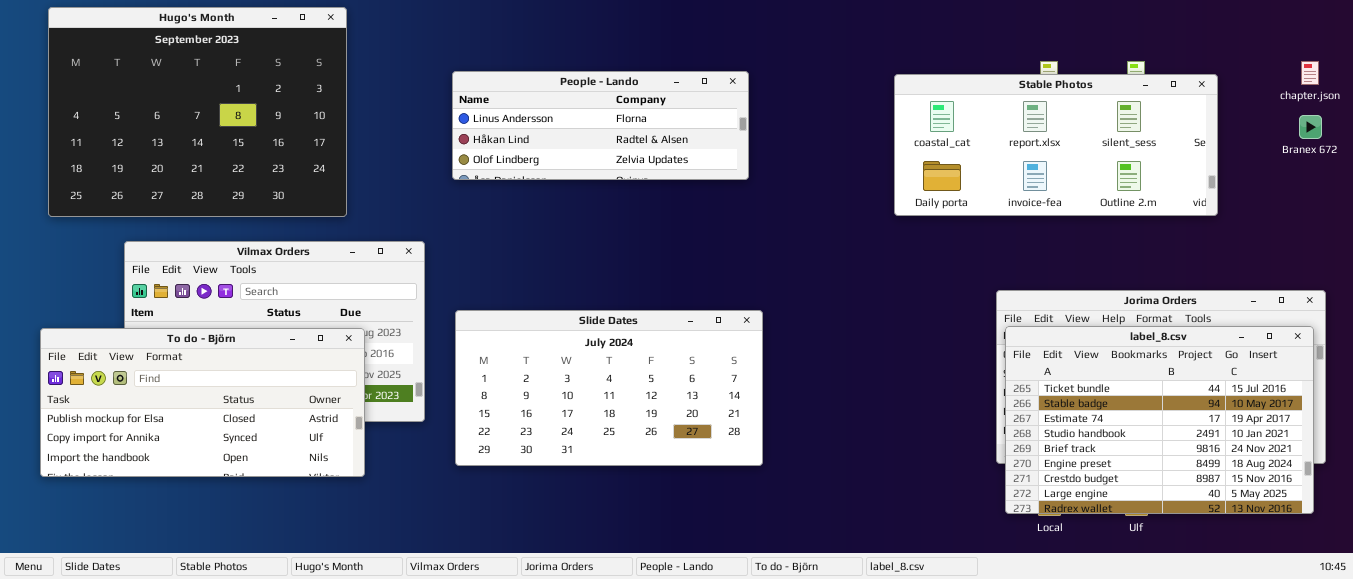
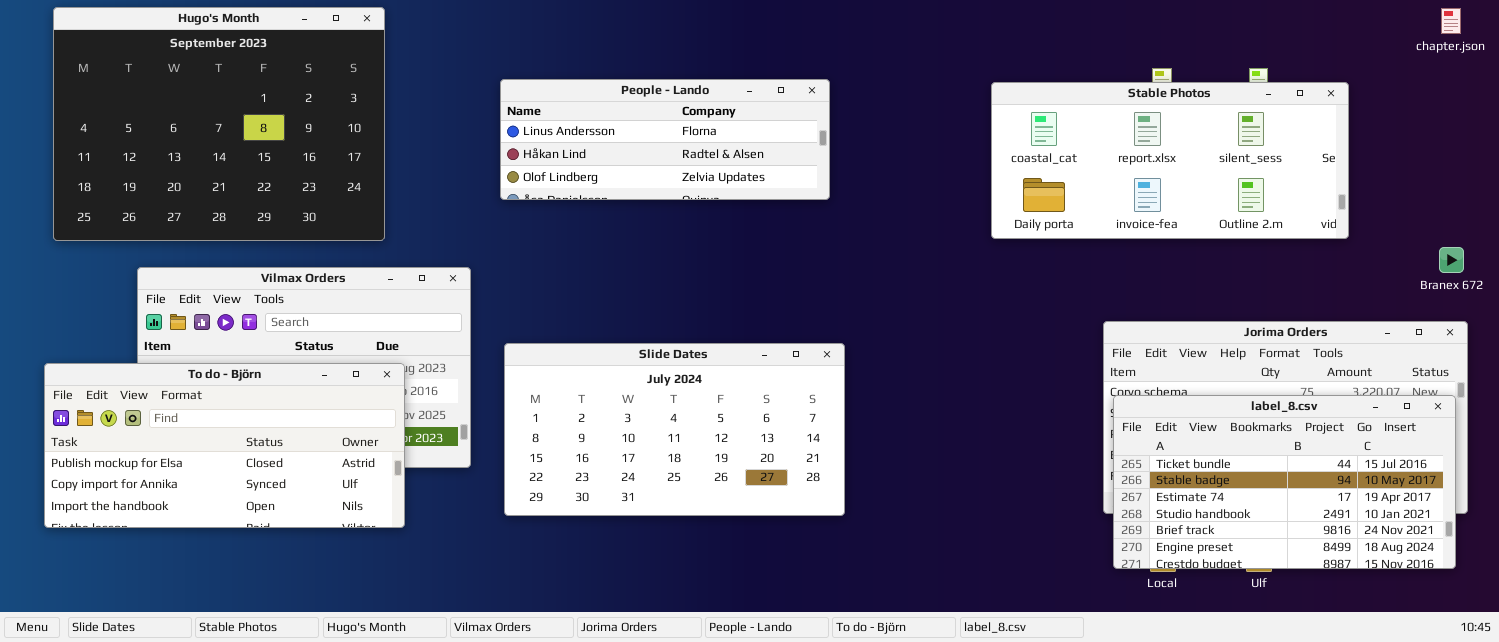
chapter.json: [1301,61,1319,85] -> [1441,8,1461,34], moved
Branex 672: [1299,115,1322,139] -> [1439,247,1464,273], moved
label_8.csv: [1005,326,1314,514] -> [1113,395,1456,569], resized

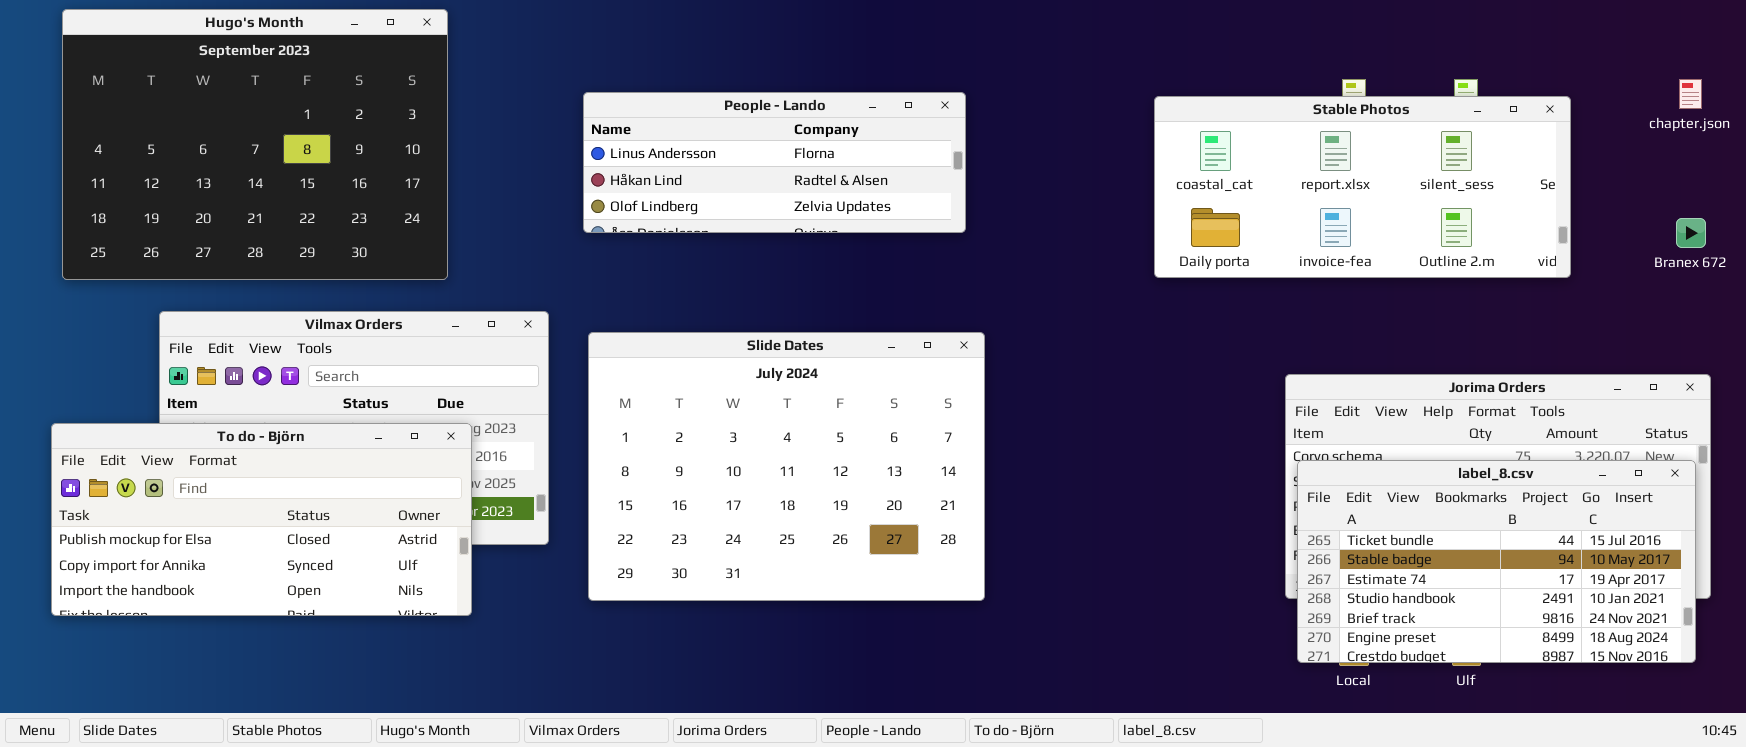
chapter.json: [1441,8,1461,34] -> [1679,79,1702,109], moved
Branex 672: [1439,247,1464,273] -> [1676,218,1706,248], moved
Slide Dates: [504,343,845,516] -> [588,332,985,601], resized

